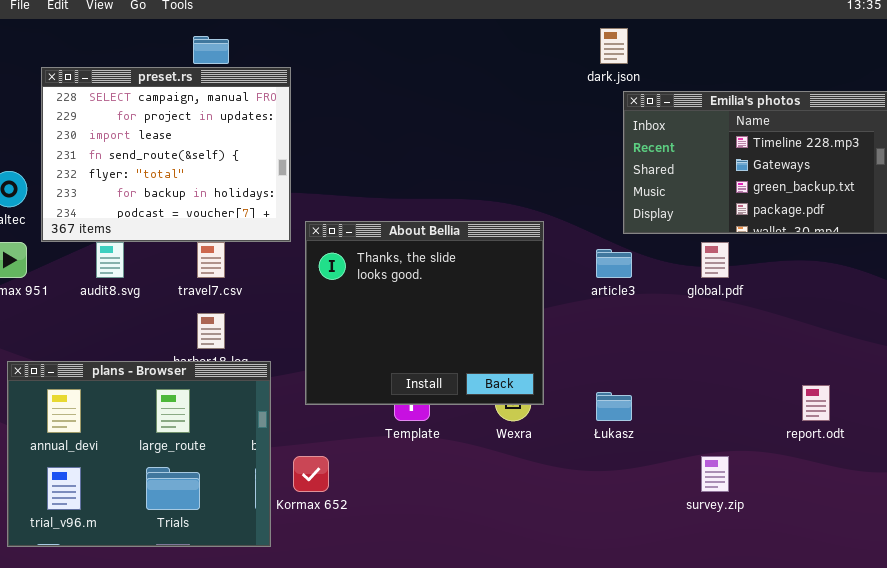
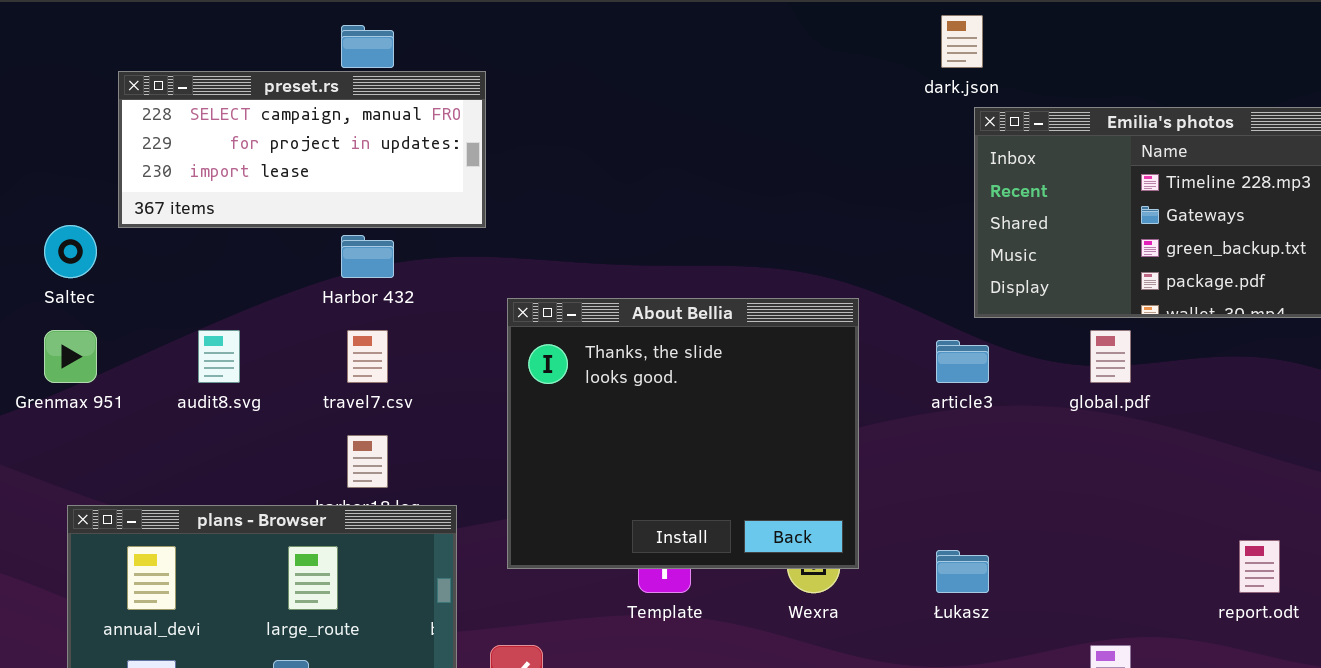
preset.rs: [41,67,291,242] -> [118,71,486,228], resized

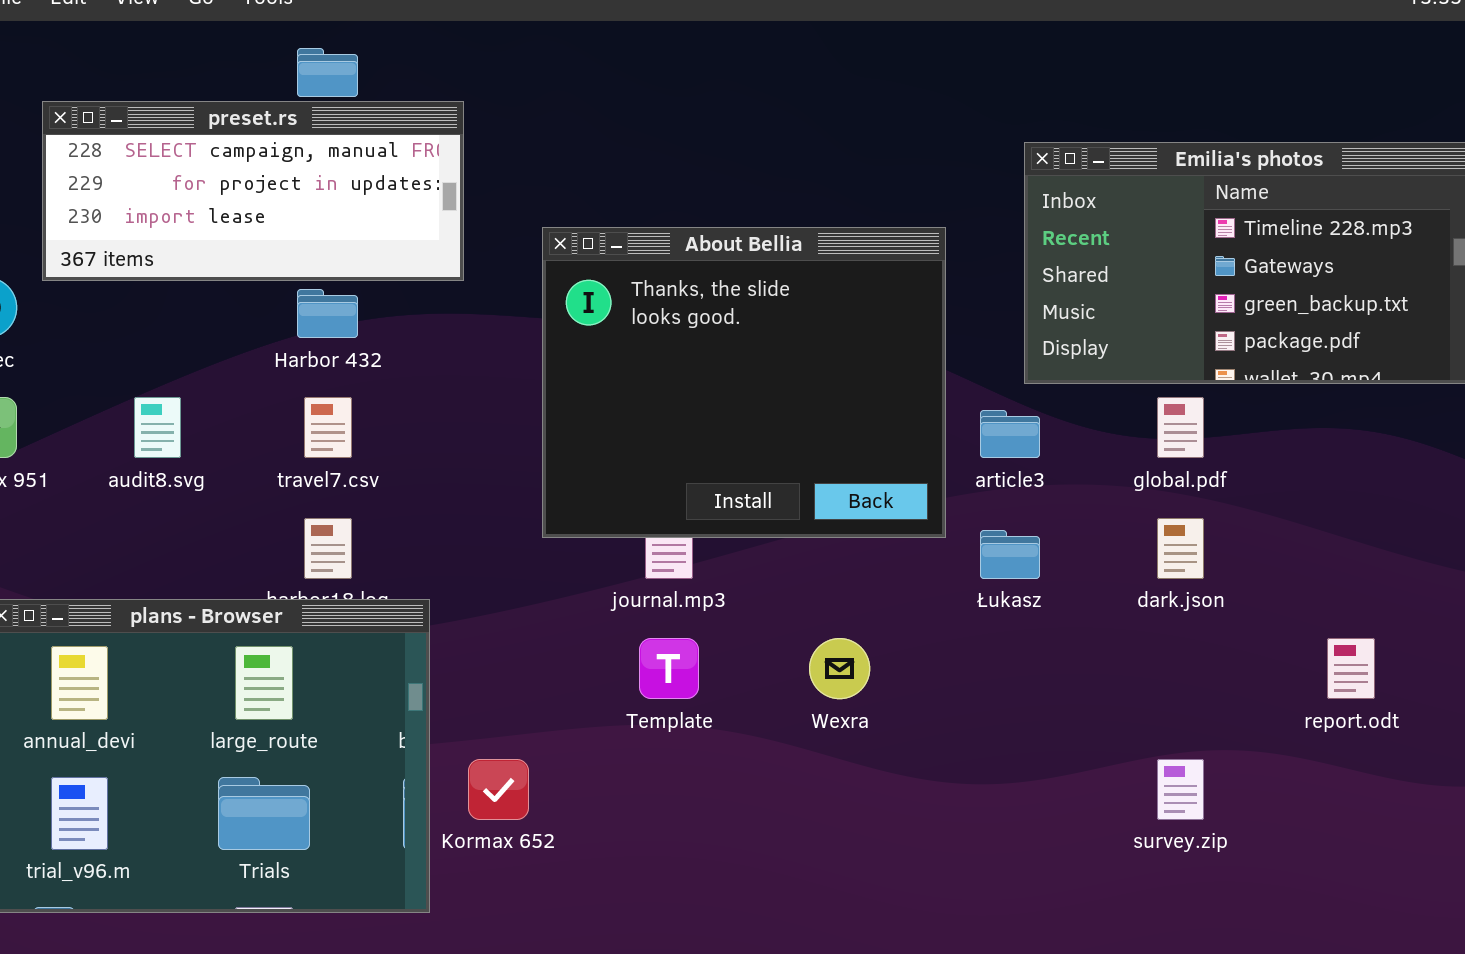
dark.json: [941,15,983,68] -> [1157,518,1204,579], moved
About Bellia: [507,298,859,569] -> [542,227,946,538], moved
Łukasz: [936,550,989,593] -> [980,530,1040,579], moved

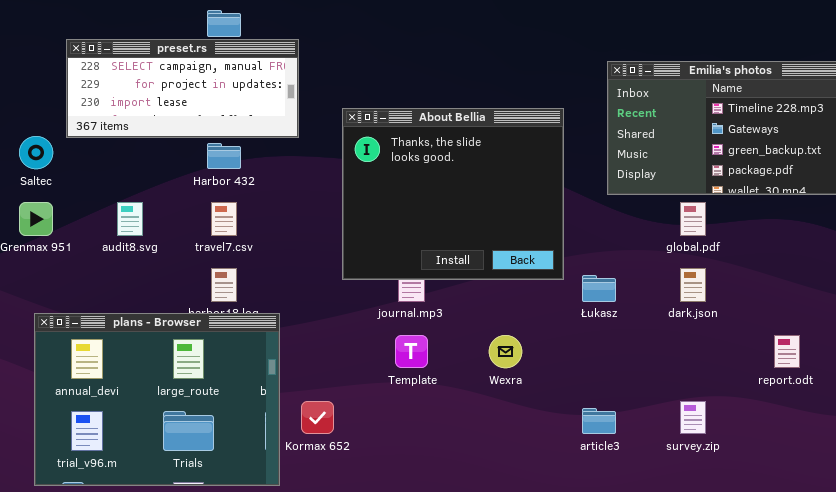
article3: [980,410,1040,458] -> [582,408,616,434], moved

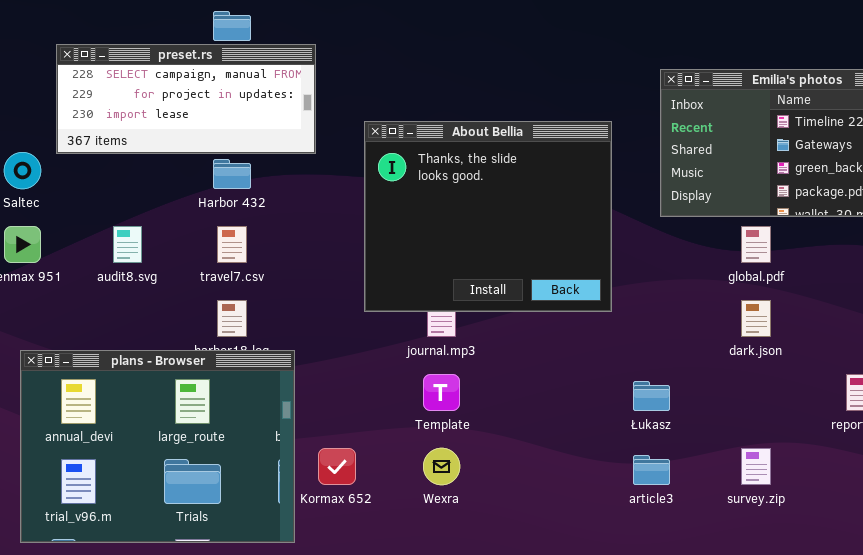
Łukasz: [582,275,616,302] -> [633,381,670,411], moved
Wexra: [489,335,522,368] -> [423,448,460,485], moved

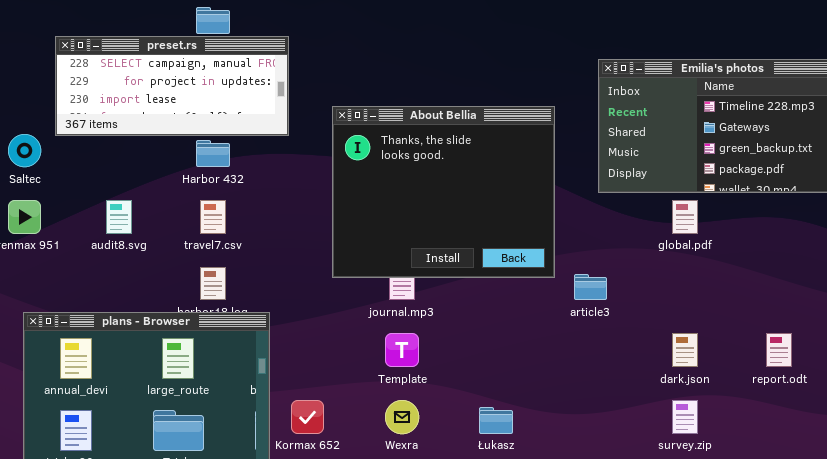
dark.json: [741,300,771,337] -> [672,333,698,367], moved
Łukasz: [633,381,670,411] -> [479,407,513,434], moved
article3: [633,455,670,485] -> [574,274,607,300], moved

